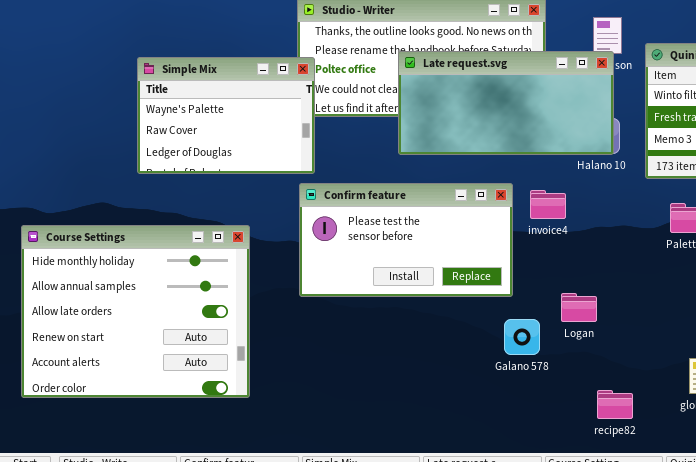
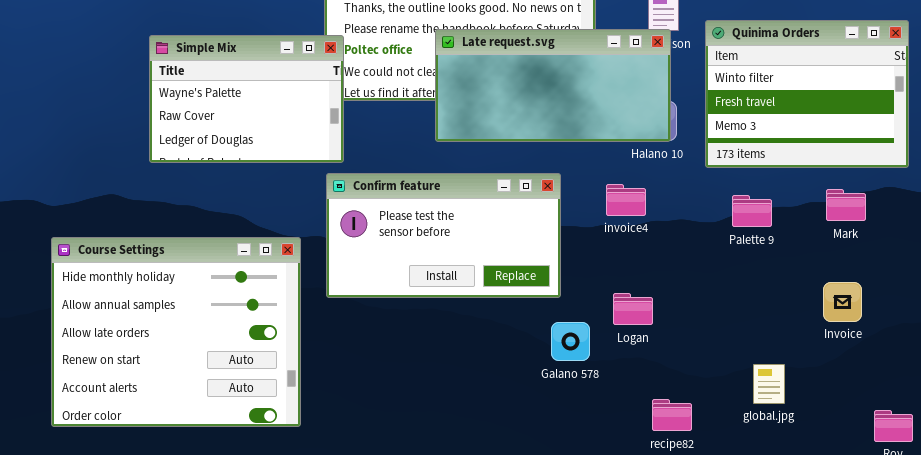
invoice4: [530,190,566,219] -> [606,184,646,216], moved
Course Settings: [21,225,250,398] -> [51,237,301,427], moved

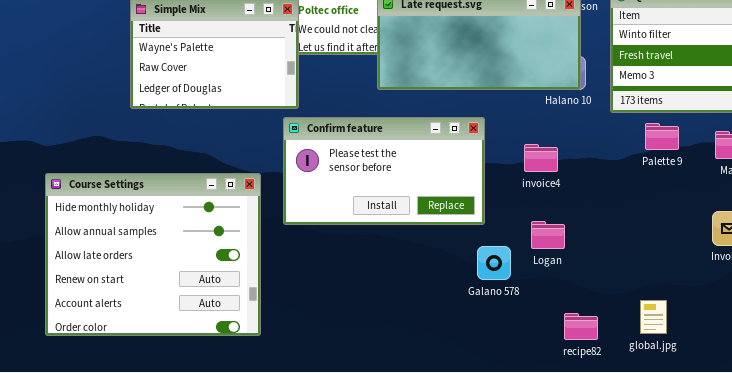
invoice4: [606,184,646,216] -> [524,144,558,172], moved
Palette 9: [732,195,772,227] -> [645,123,679,150], moved
global.jpg: [753,364,785,404] -> [640,300,667,334], moved

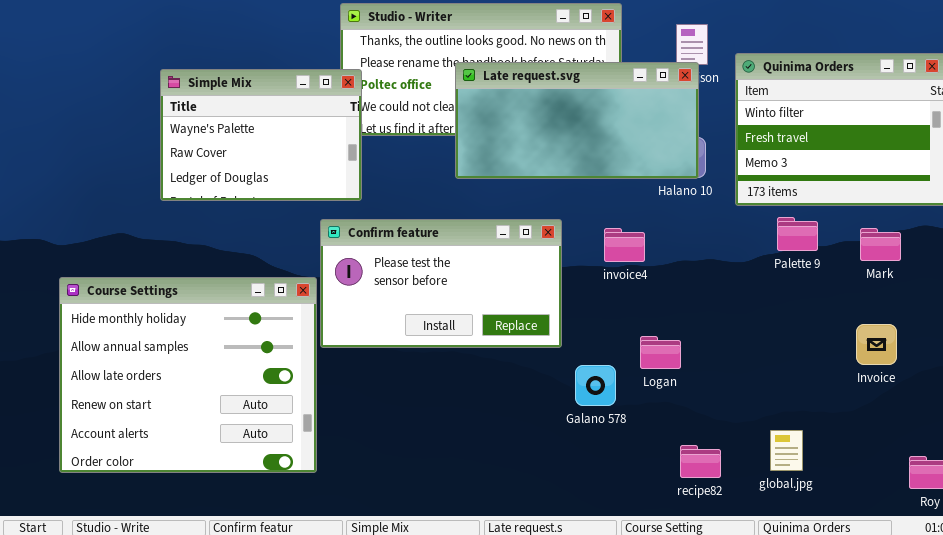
Confirm feature: [283,117,485,225] -> [320,219,562,348], moved
invoice4: [524,144,558,172] -> [604,228,645,262], moved

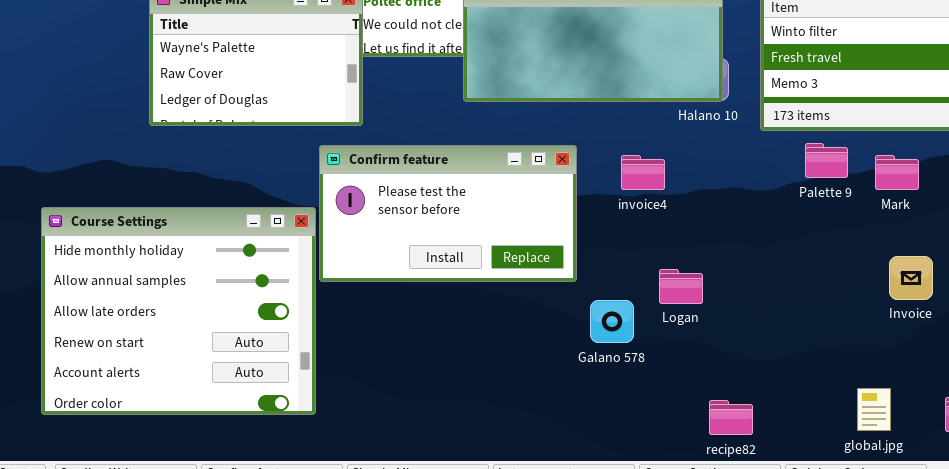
Mark: [860,228,901,261] -> [875,155,919,190], moved
global.jpg: [770,430,803,471] -> [857,388,891,431], moved
recipe82: [680,445,721,478] -> [709,400,753,435], moved

